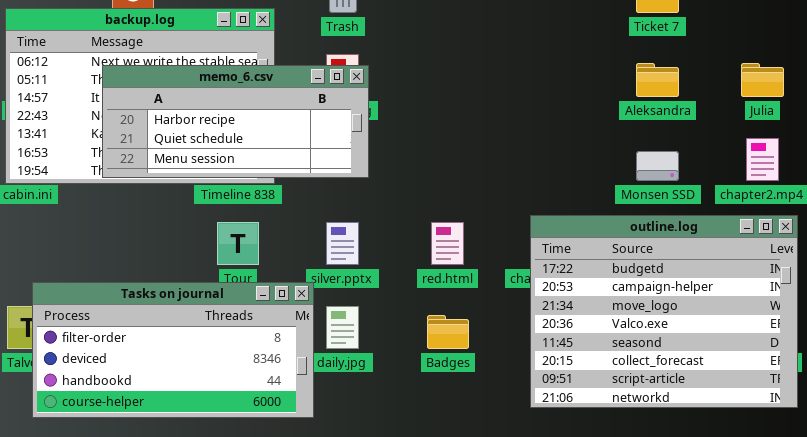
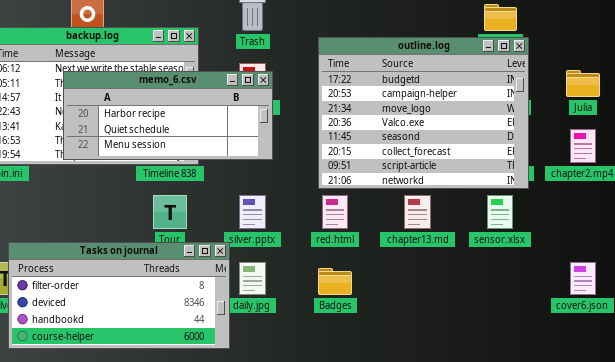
outline.log: [530,215,798,408] -> [318,37,529,189], moved

